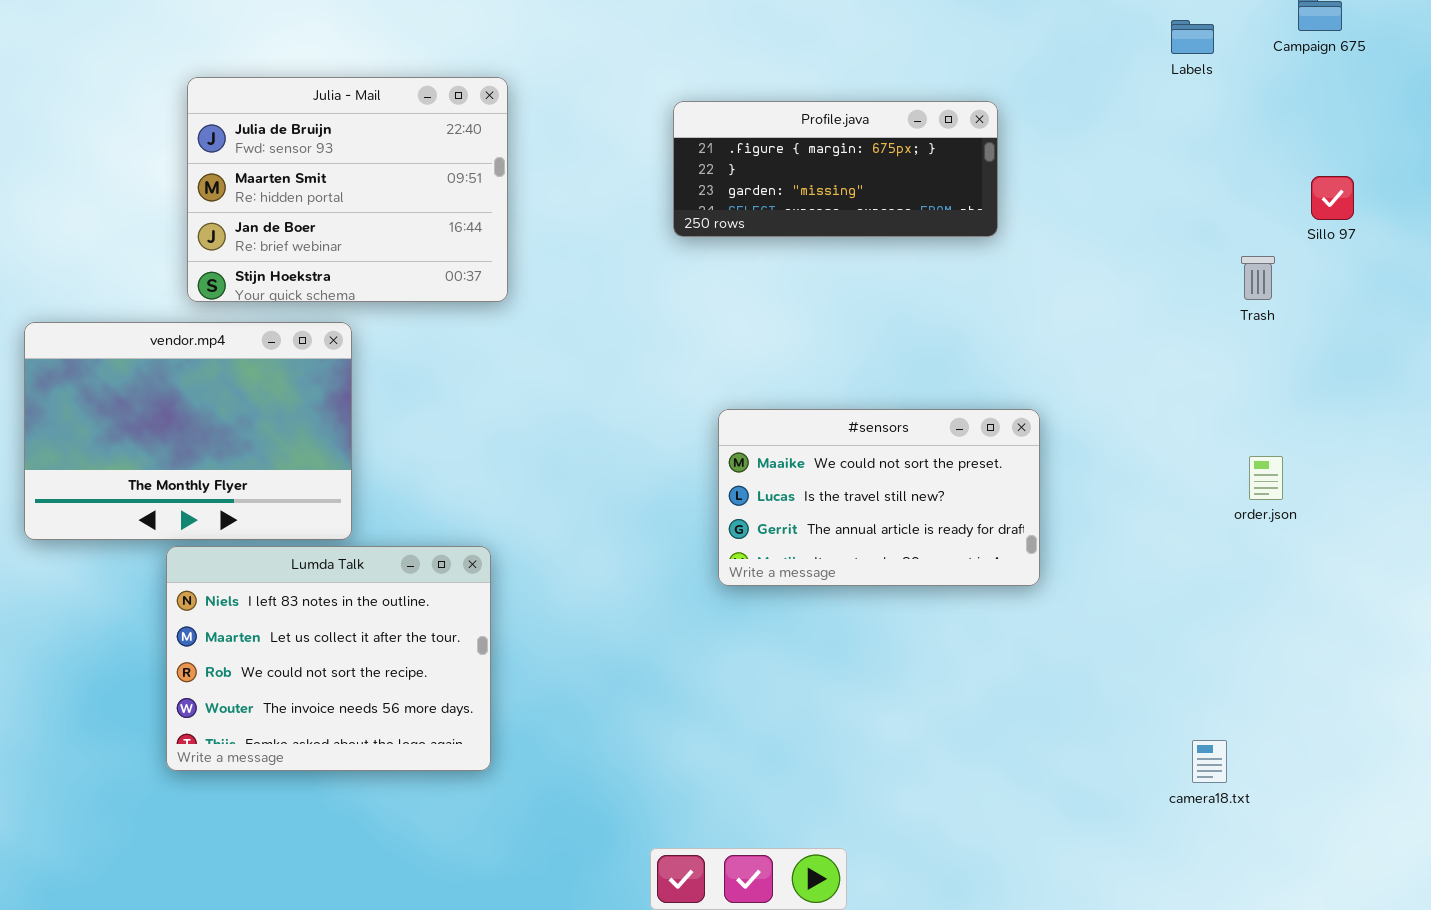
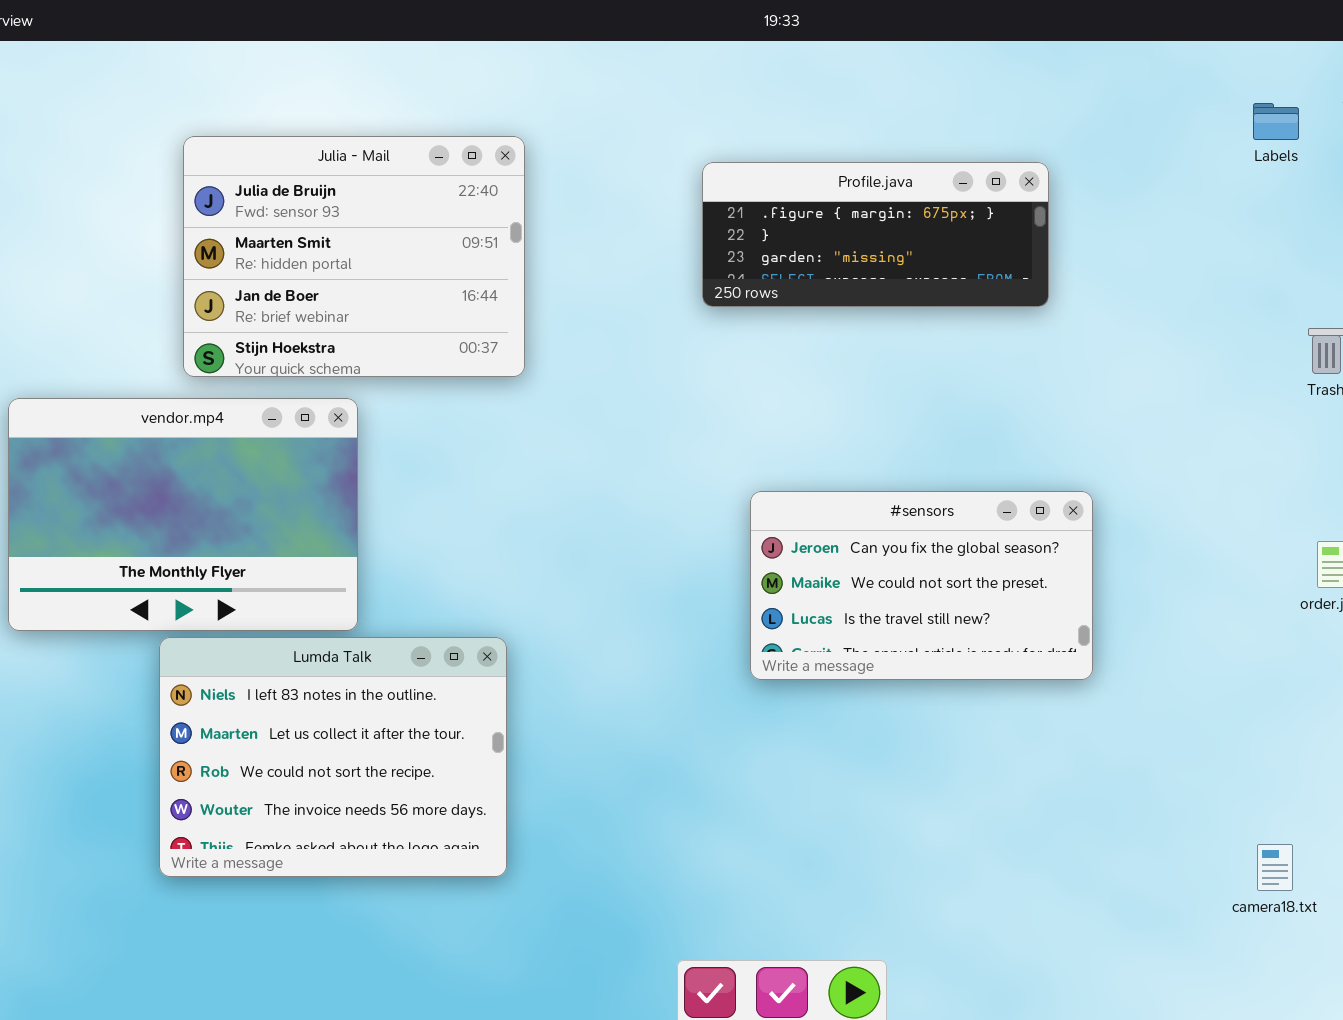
Labels: [1171,20,1214,54] -> [1253,103,1299,140], moved
#sensors: [718,409,1040,586] -> [750,491,1093,680], scrolled up 1 row

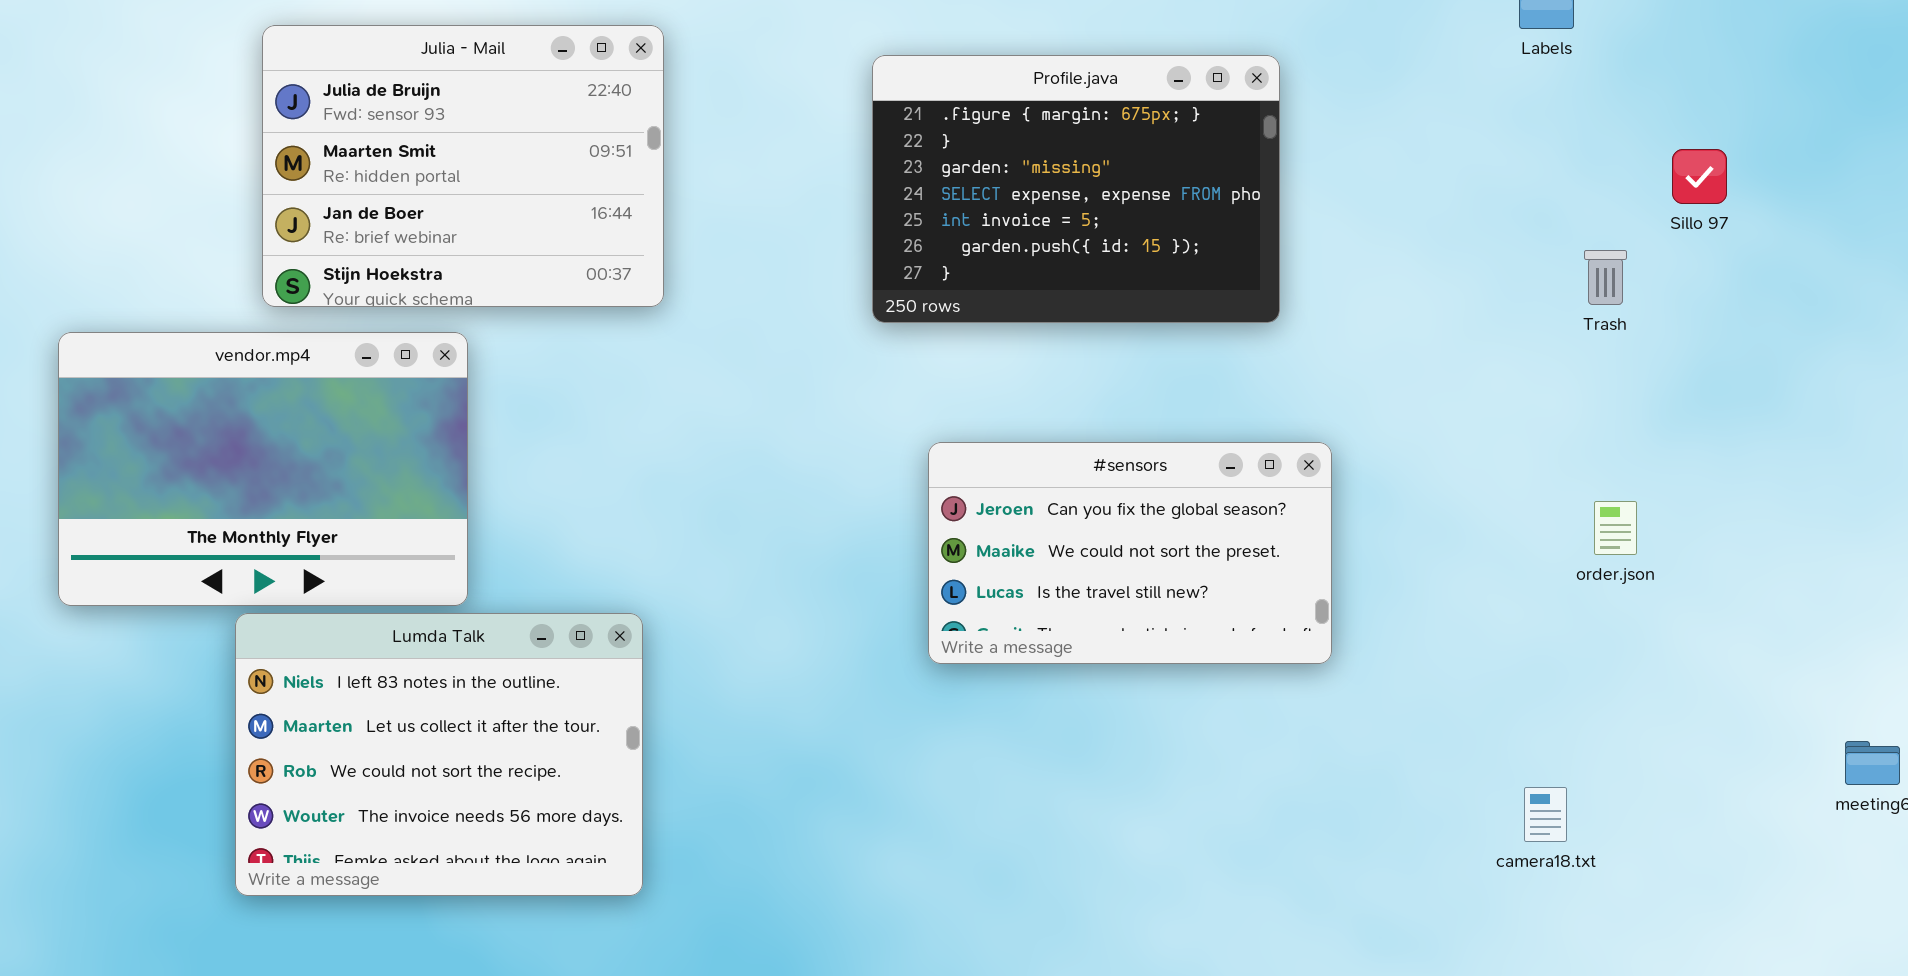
Profile.java: [702,162,1049,307] -> [872,55,1280,323], resized
camera18.txt: [1257,844,1293,891] -> [1524,787,1567,842], moved

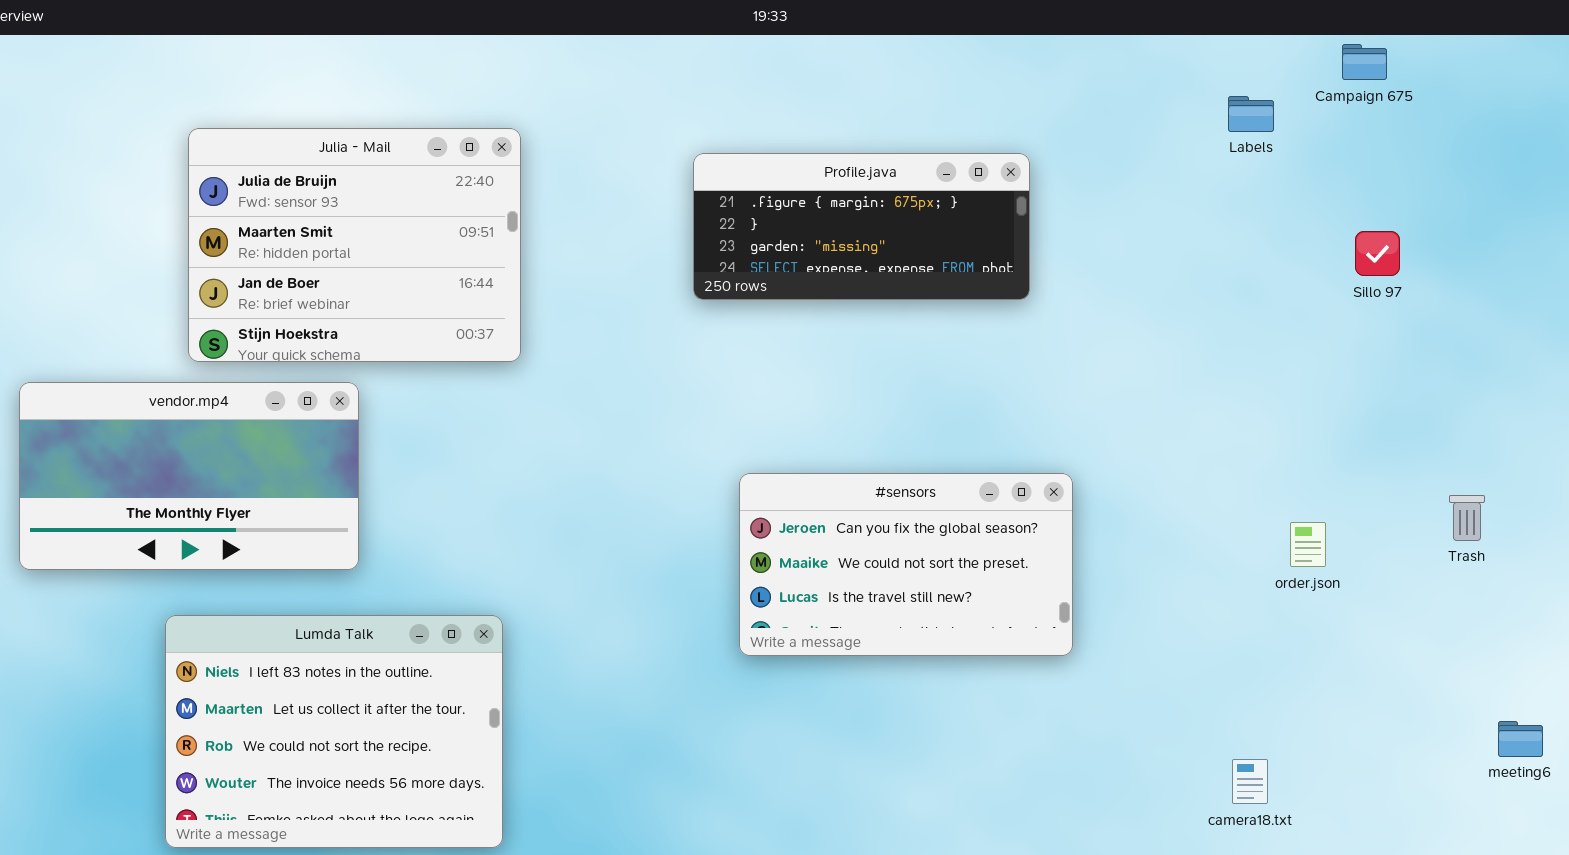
Profile.java: [872,55,1280,323] -> [693,153,1030,300], resized
Trash: [1584,250,1627,305] -> [1449,495,1485,541], moved
vendor.mp4: [58,332,468,606] -> [19,382,359,570], resized

